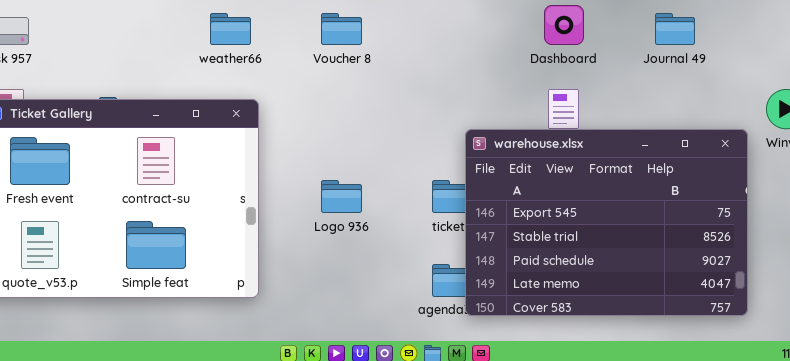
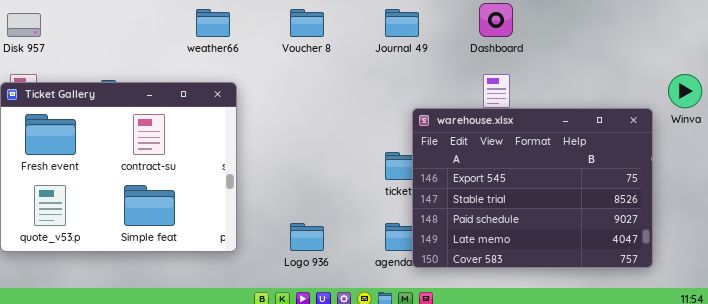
Journal 49: [655,13,695,45] -> [385,9,419,37], moved
Logo 936: [321,180,362,213] -> [290,223,324,251], moved

